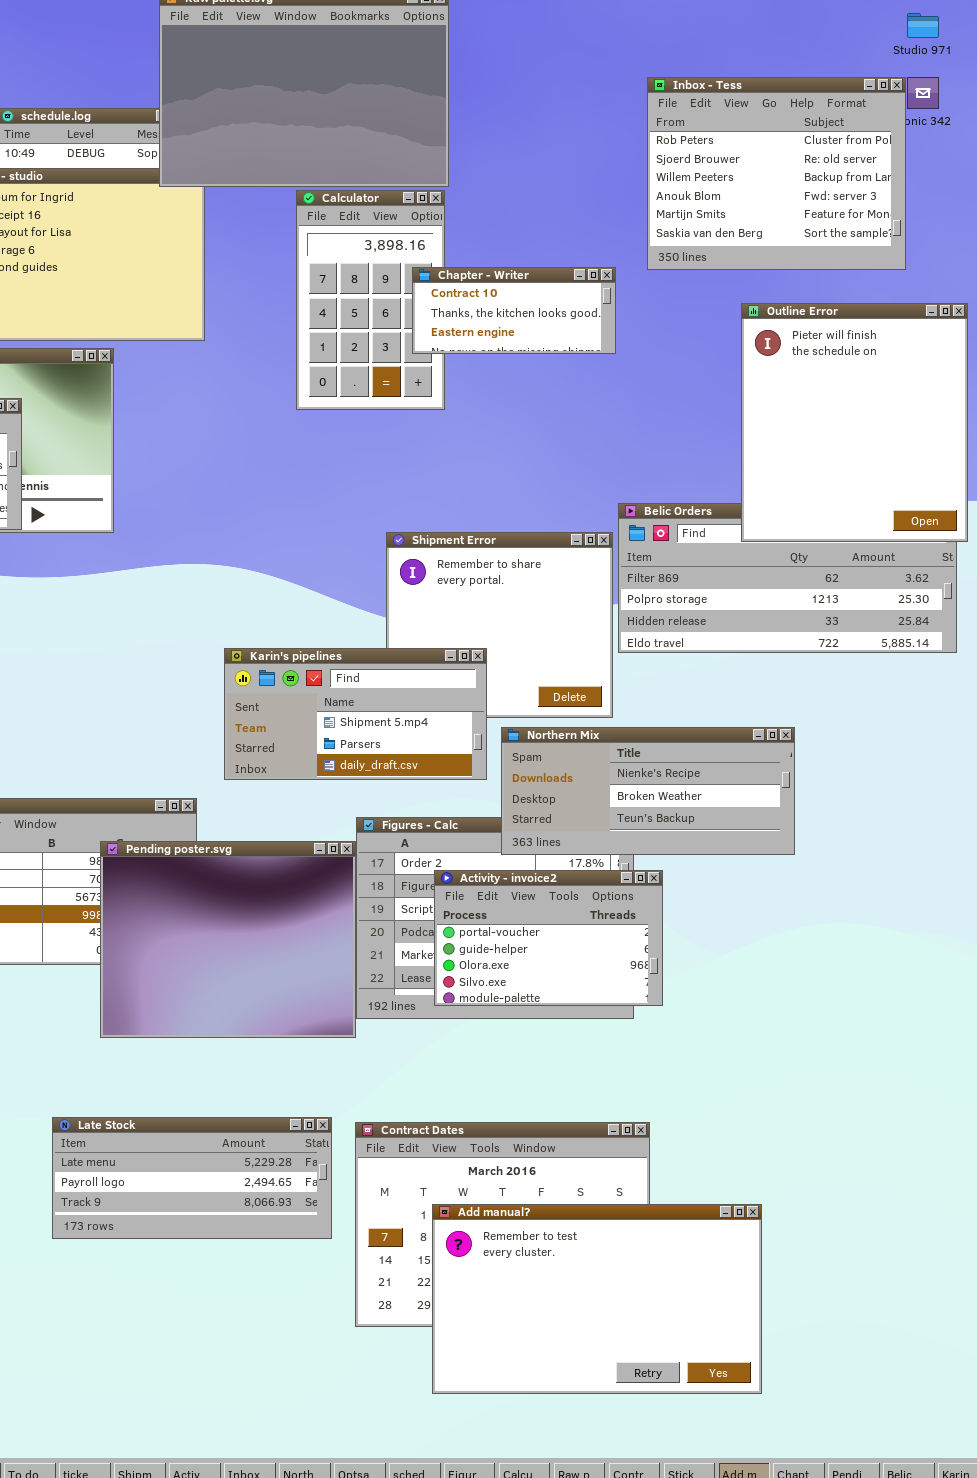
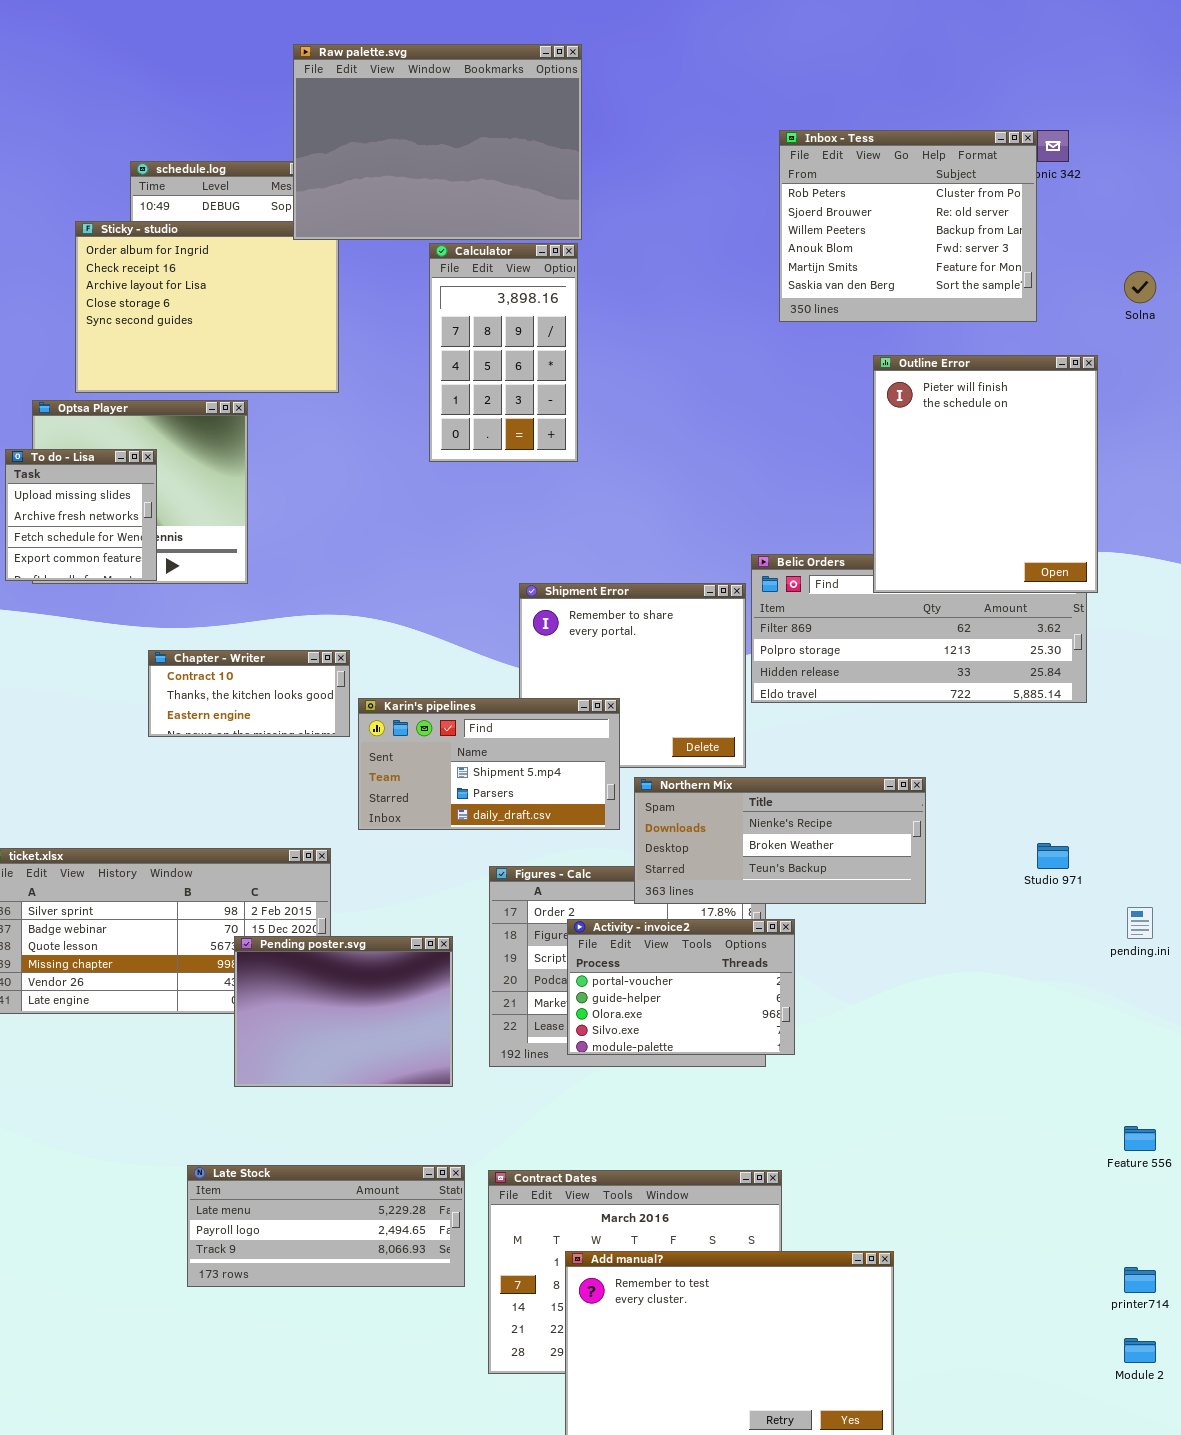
Studio 971: [907,13,939,38] -> [1037,843,1069,869], moved
Chapter - Writer: [412,267,616,354] -> [148,650,350,737], moved
Pending poster.svg: [100,841,356,1038] -> [234,936,453,1087], resized

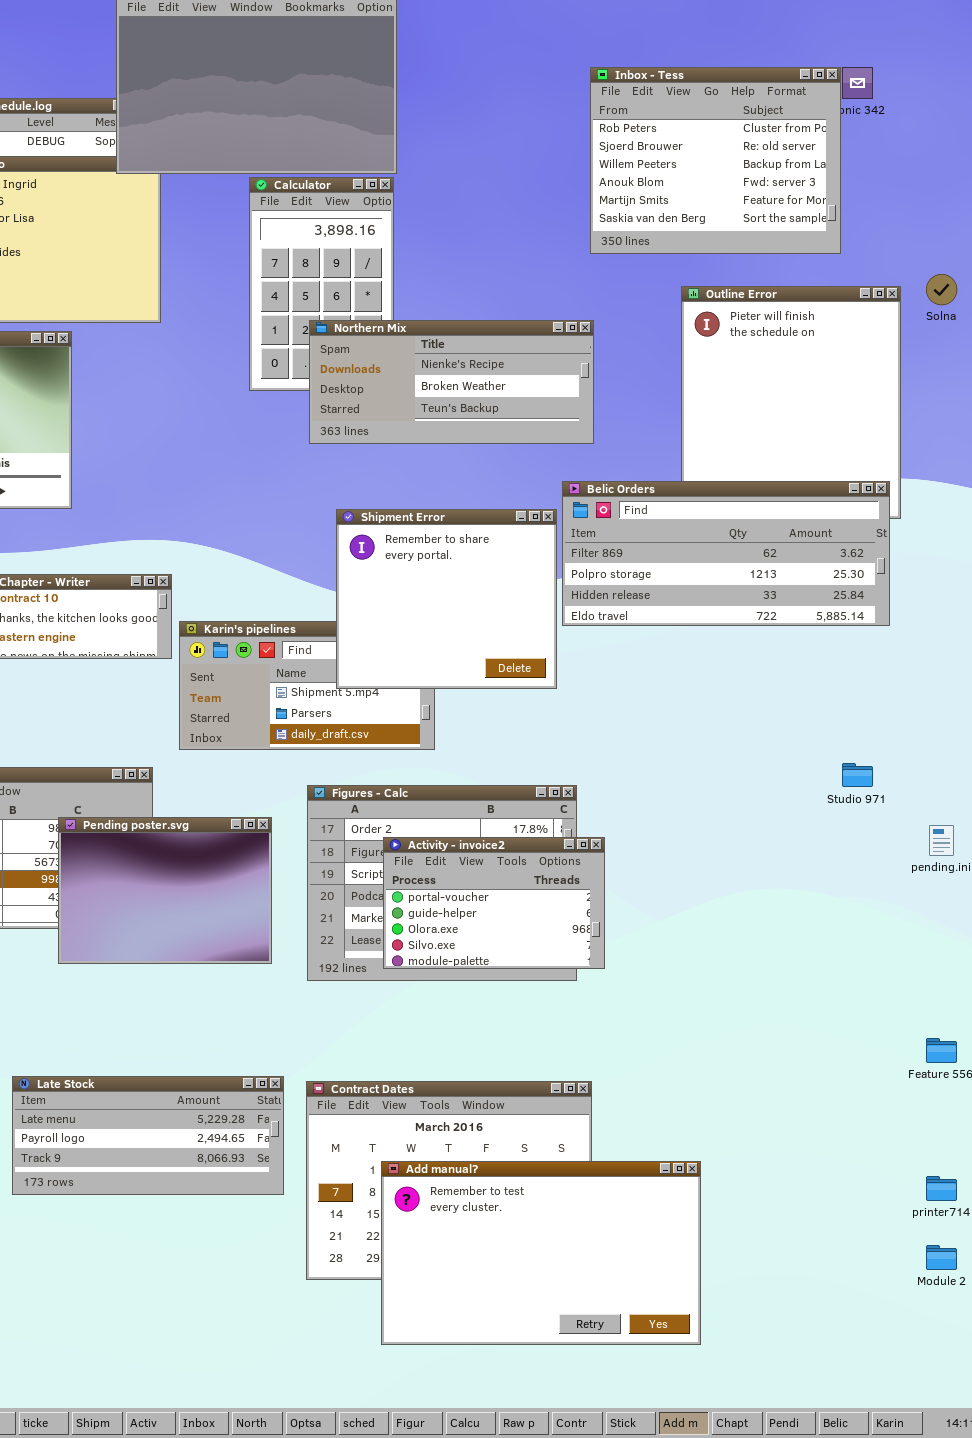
Solna: [1124,271,1156,303] -> [926,274,957,305], moved
Belic Orders: [751,554,1087,703] -> [562,481,890,626], raised
Shipment Error: [519,583,746,768] -> [336,509,557,689], raised
Northern Mix: [634,777,926,904] -> [309,320,594,444], moved
Pending poster.svg: [234,936,453,1087] -> [58,817,272,964], moved

